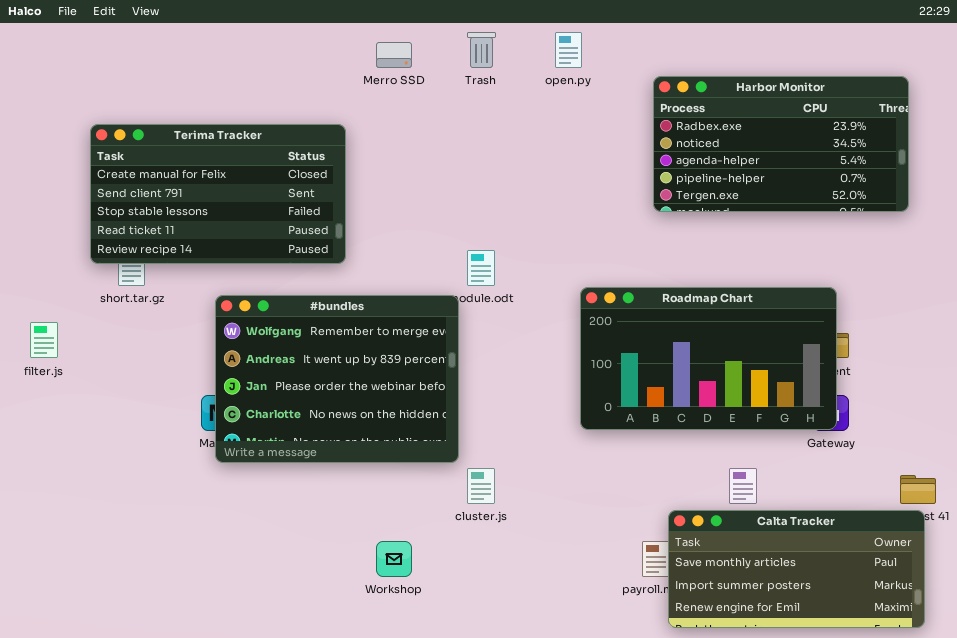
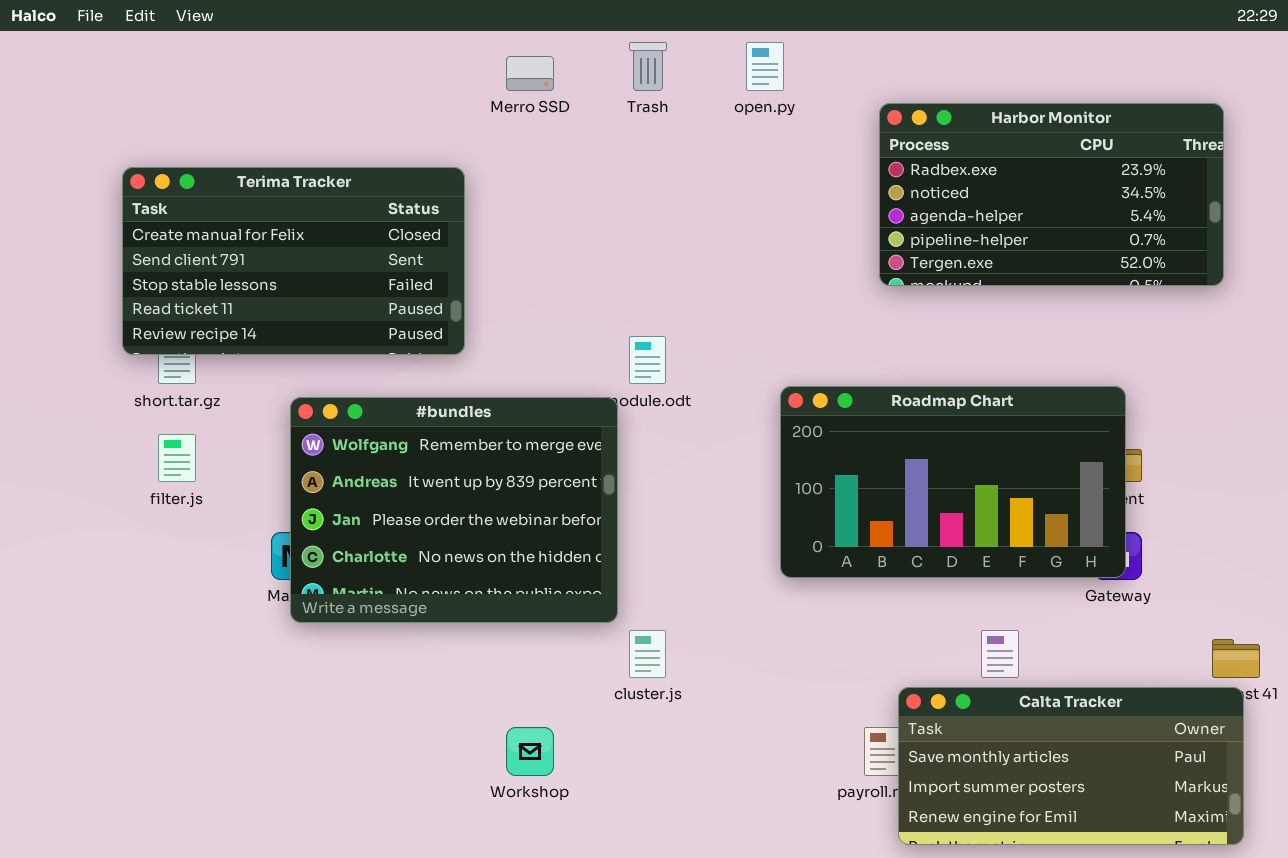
filter.js: [30,322,58,358] -> [158,434,196,482], moved

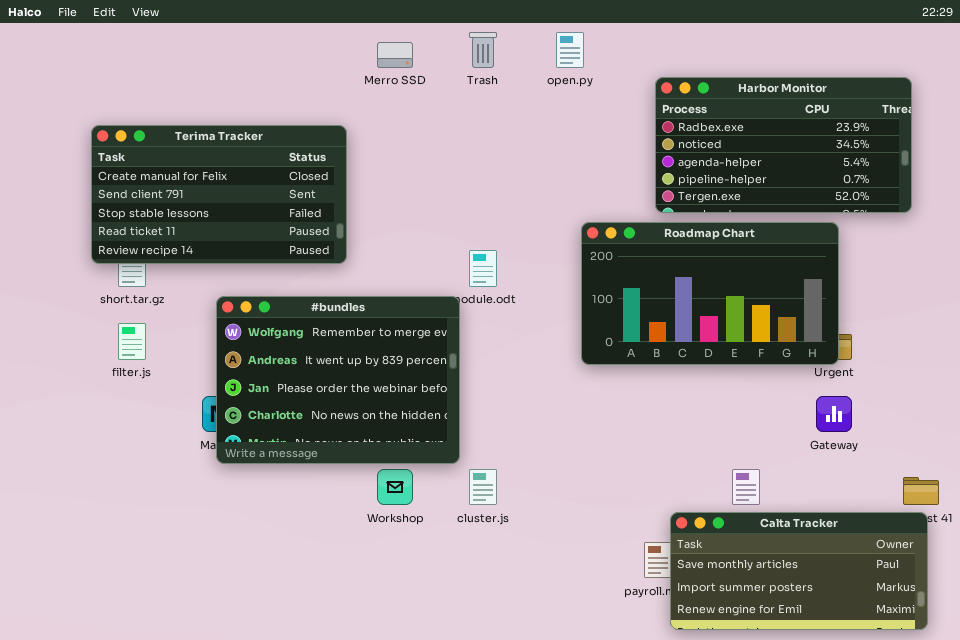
Roadmap Chart: [780,386,1126,578] -> [581,222,839,365], moved
Workshop: [506,727,554,776] -> [377,469,413,505], moved

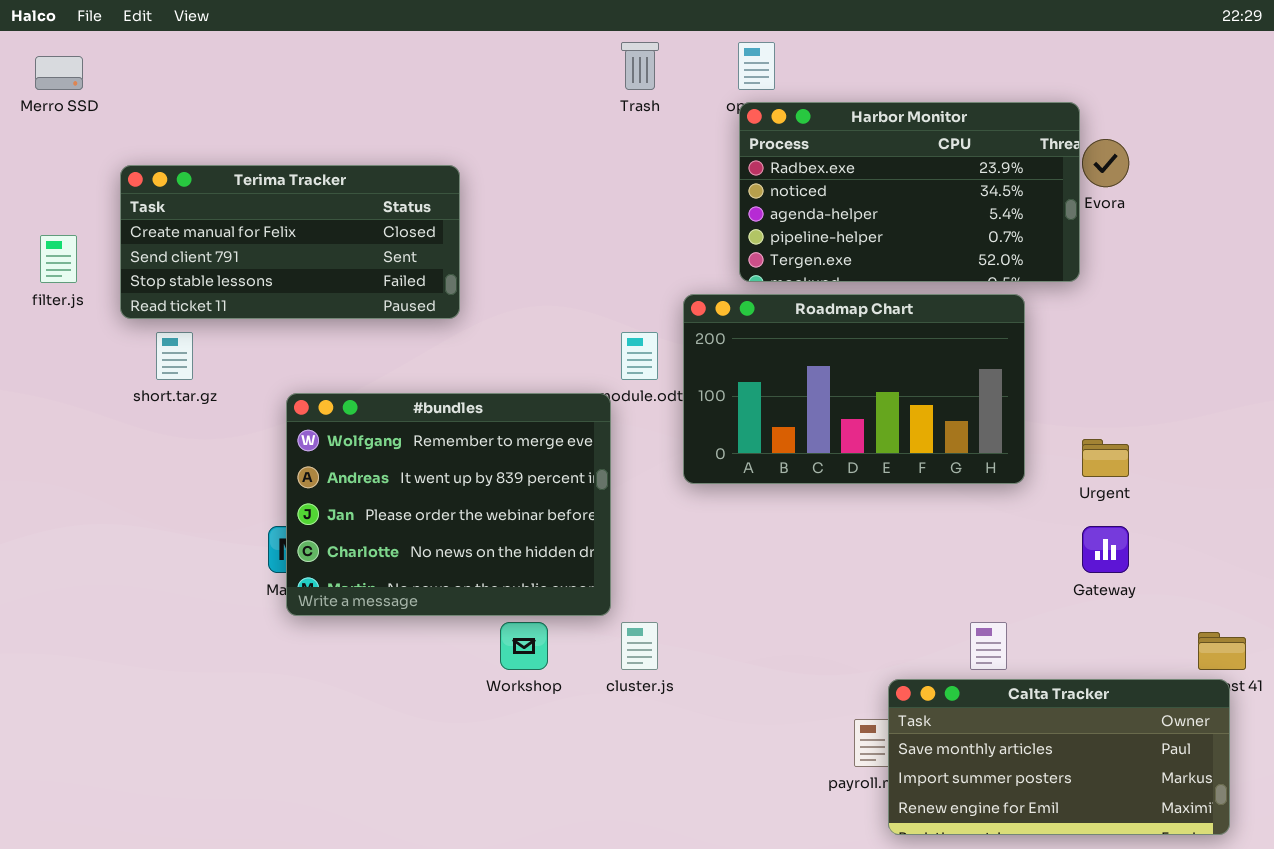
Merro SSD: [377,42,413,68] -> [35,56,83,90], moved
Harbor Monitor: [655,77,912,213] -> [739,102,1080,282], moved
Terima Tracker: [91,125,347,264] -> [120,165,460,319], resized
Roadmap Chart: [581,222,839,365] -> [683,294,1025,484], moved
filter.js: [118,323,146,360] -> [40,235,77,283], moved

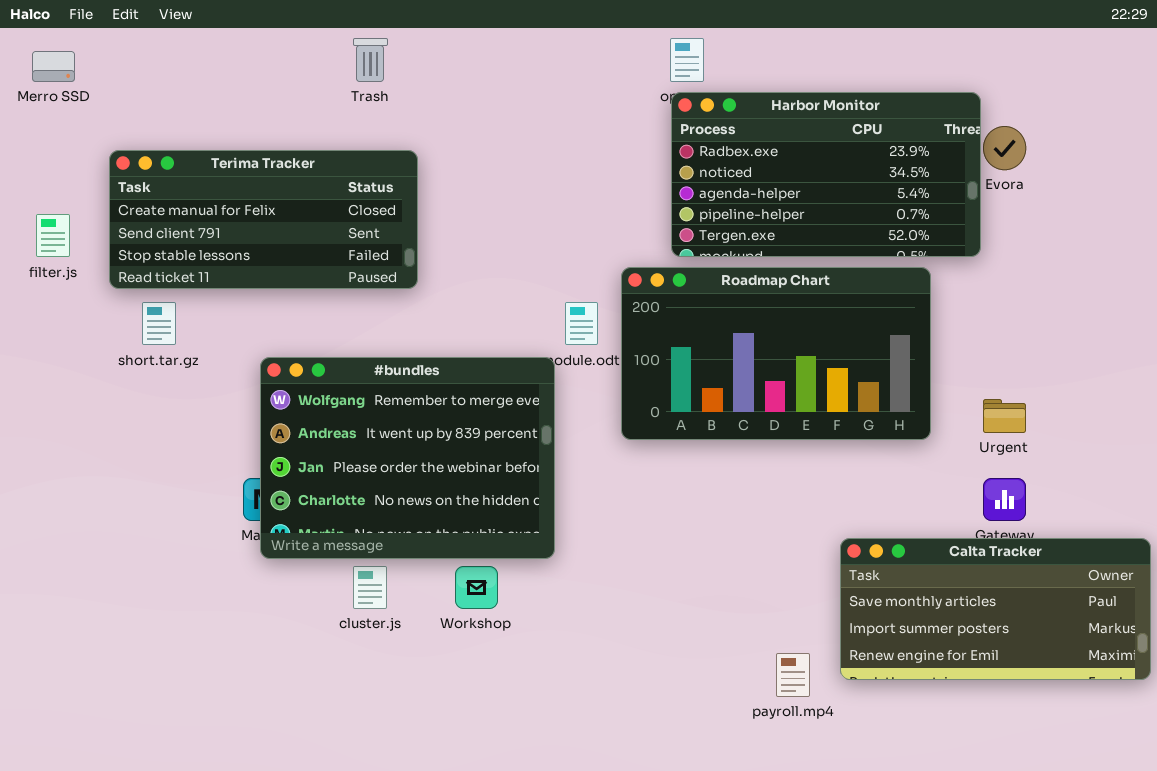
Trash: [621,42,659,90] -> [353,38,388,82], moved
cluster.js: [621,622,658,670] -> [353,566,387,609], moved
Calta Tracker: [888,679,1230,835] -> [840,538,1151,680], moved

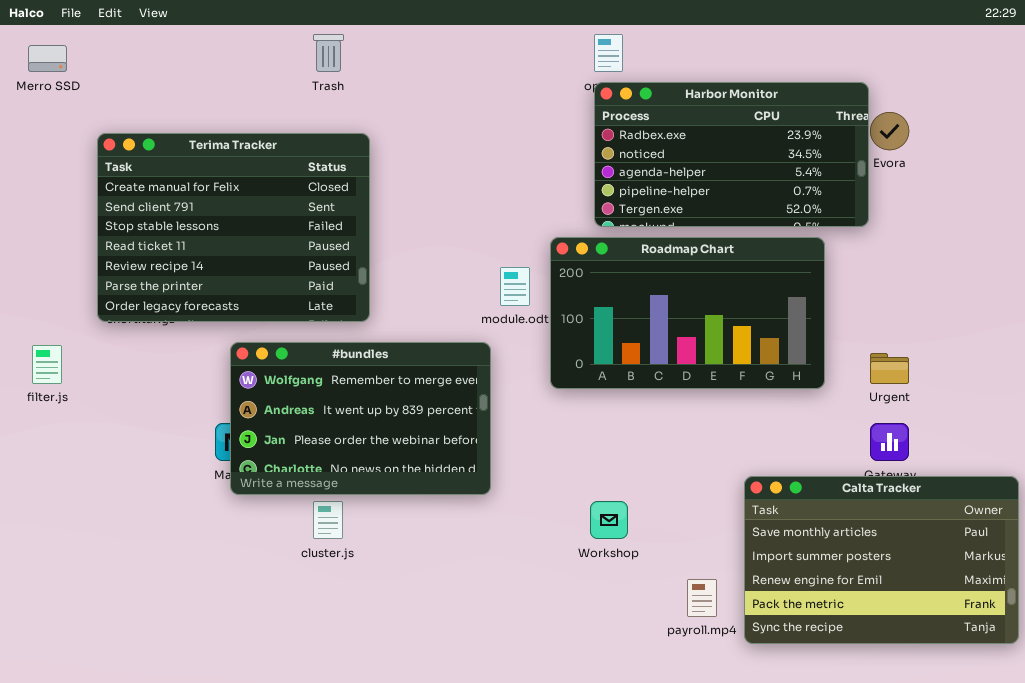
Terima Tracker: [109,150,418,289] -> [97,133,370,322], resized
filter.js: [36,214,70,257] -> [32,345,62,384], moved
#bundles: [260,357,555,559] -> [230,342,491,495], resized
Calta Tracker: [840,538,1151,680] -> [744,476,1019,644], resized
Workshop: [455,566,498,609] -> [590,501,628,539], moved

